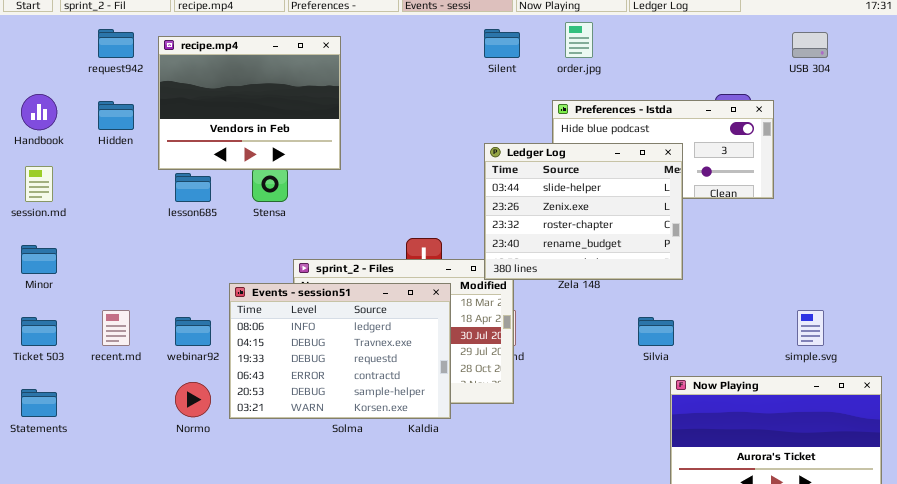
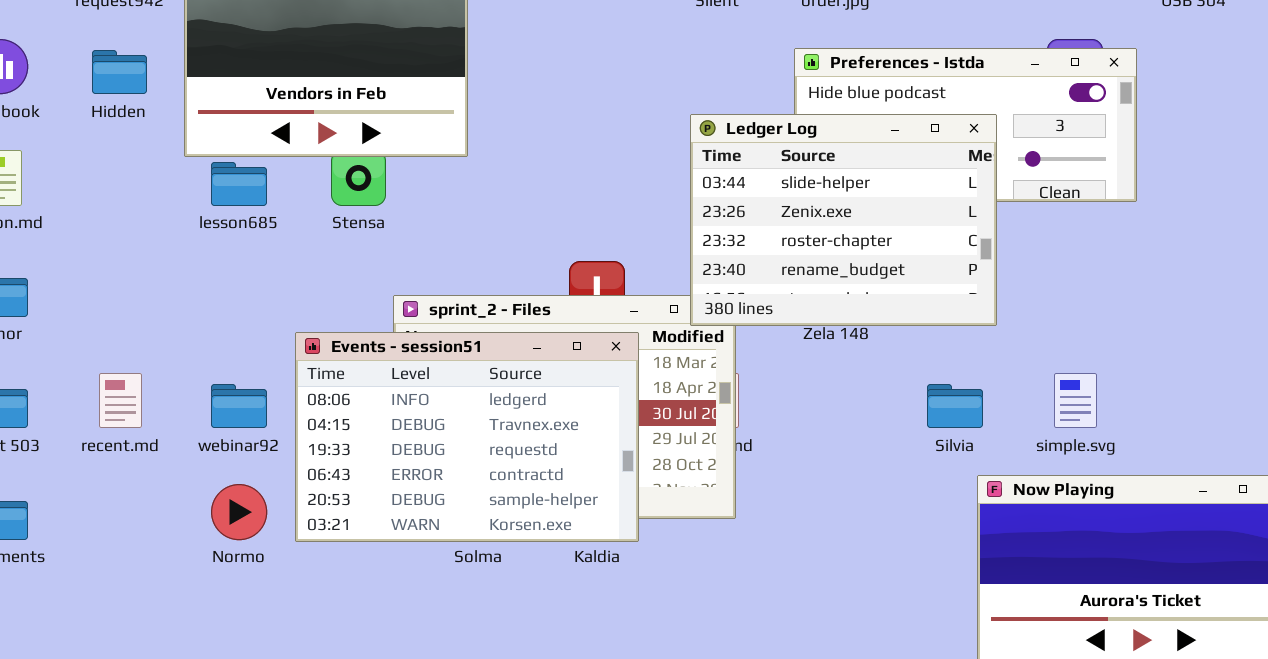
simple.svg: [797,310,824,346] -> [1054,373,1097,428], moved

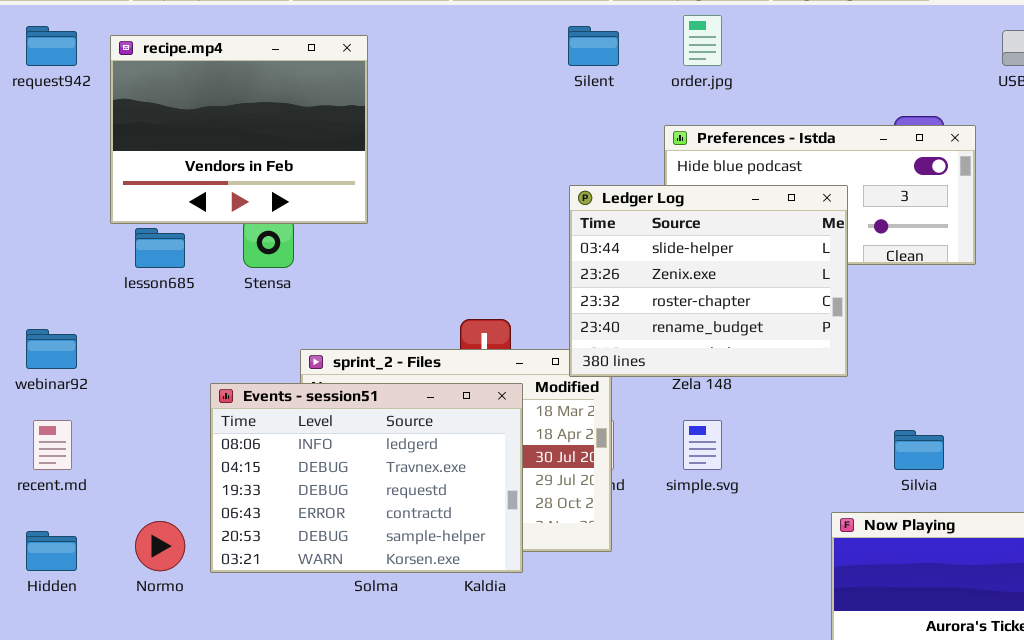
Hidden: [92,50,147,94] -> [26,531,77,571], moved
simple.svg: [1054,373,1097,428] -> [683,420,722,470], moved
webinar92: [211,384,267,428] -> [26,329,77,369], moved
Silvia: [927,384,983,428] -> [894,430,944,470], moved

